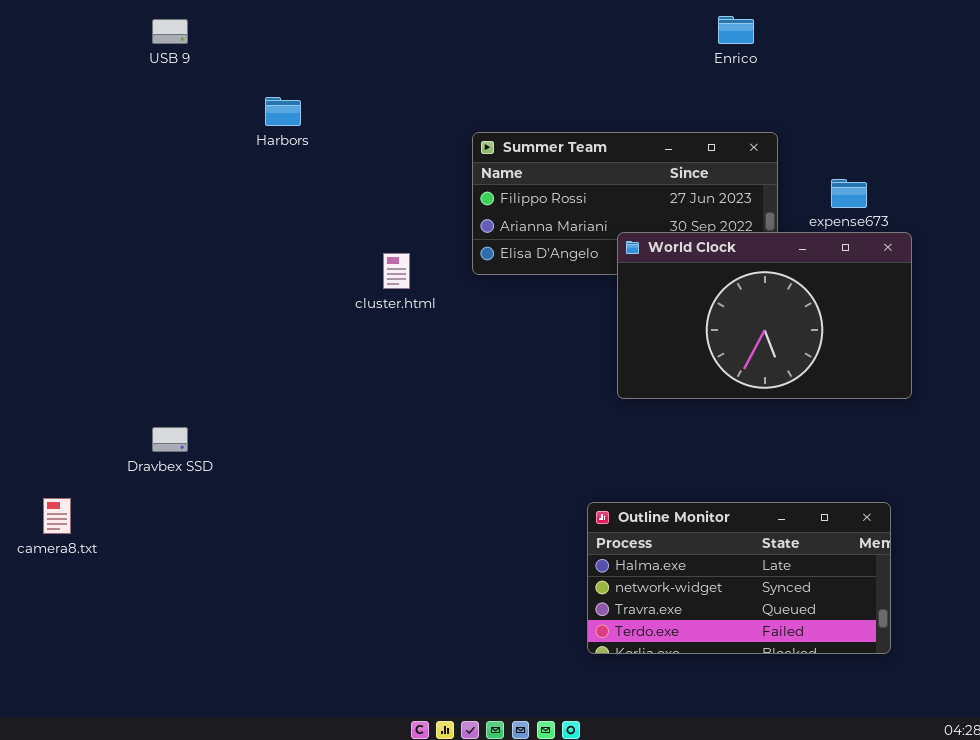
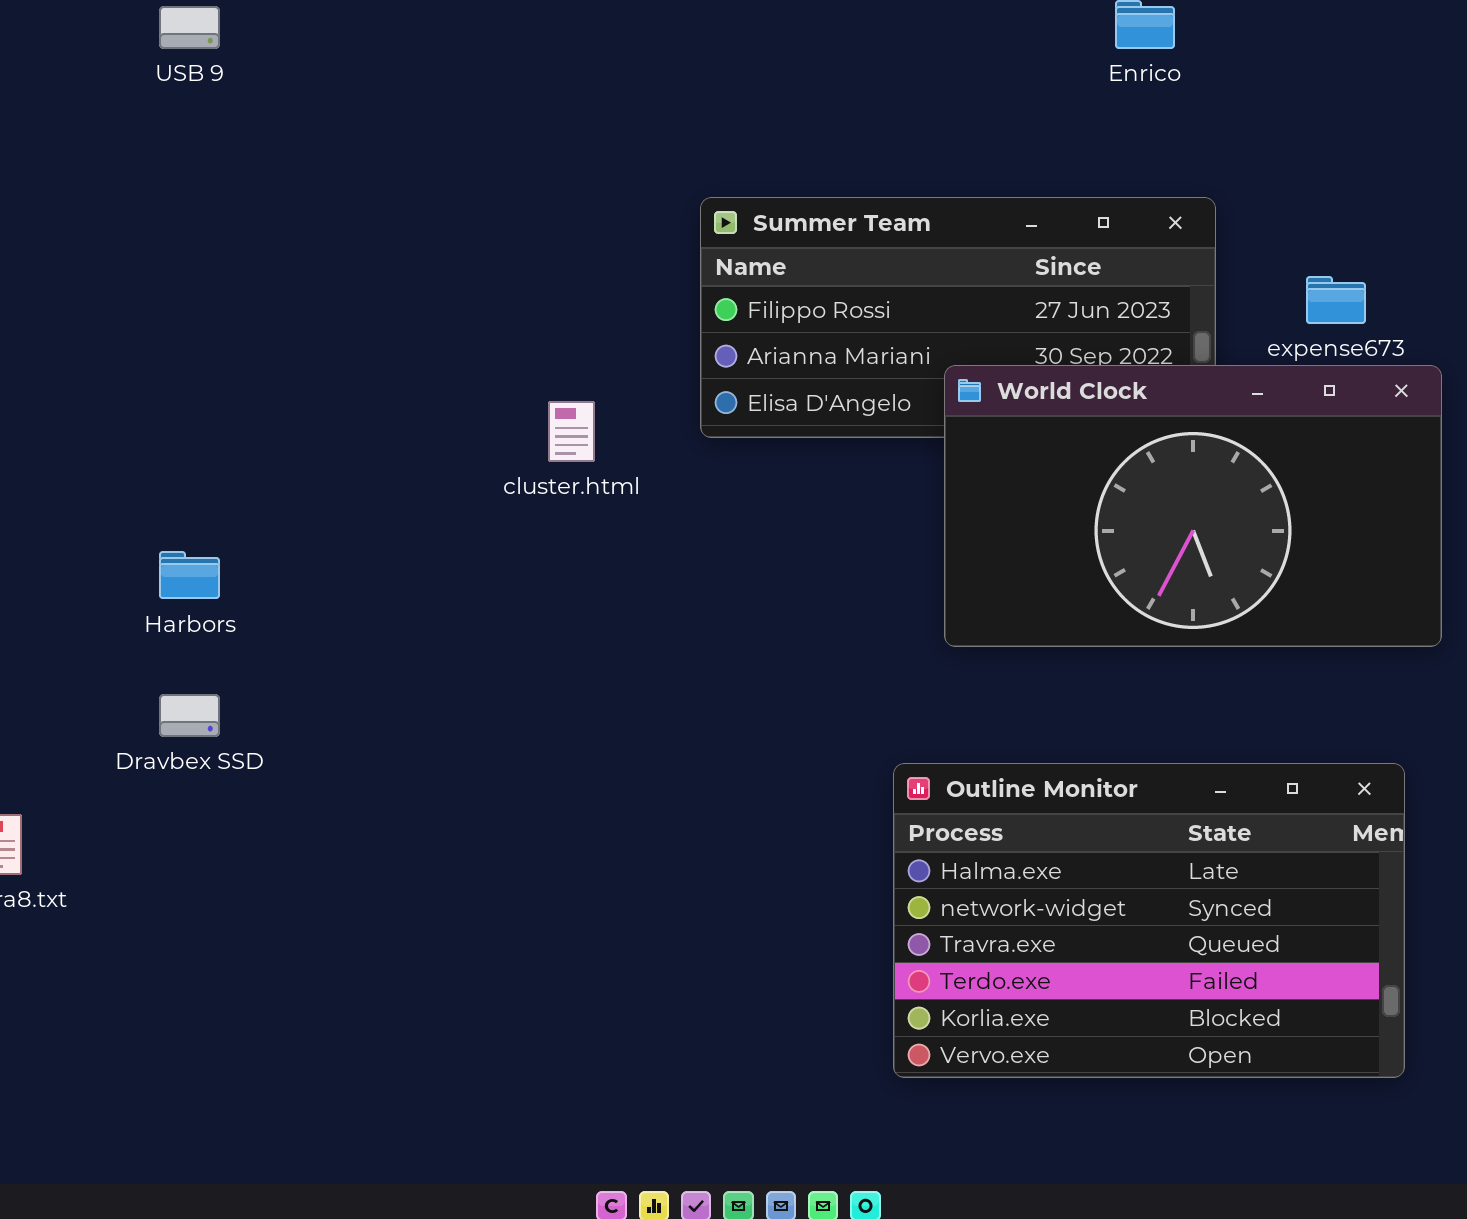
Harbors: [265,97,301,126] -> [159,551,220,599], moved
Outline Monitor: [587,502,891,654] -> [893,763,1405,1078], resized

